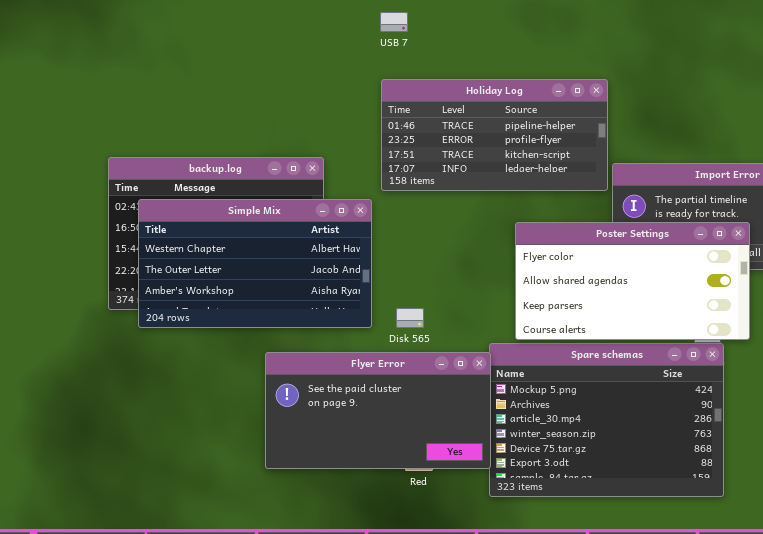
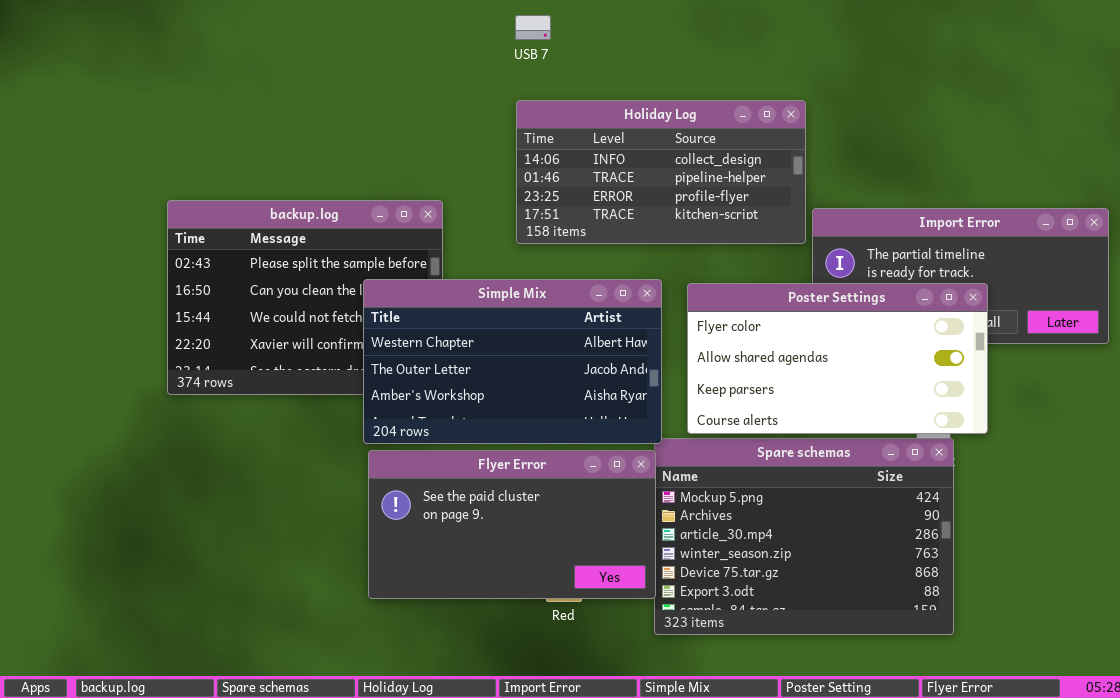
Holiday Log: [381,79,608,191] -> [516,100,806,244], scrolled up 1 row
Simple Mix: [138,199,372,328] -> [363,279,662,444], moved

